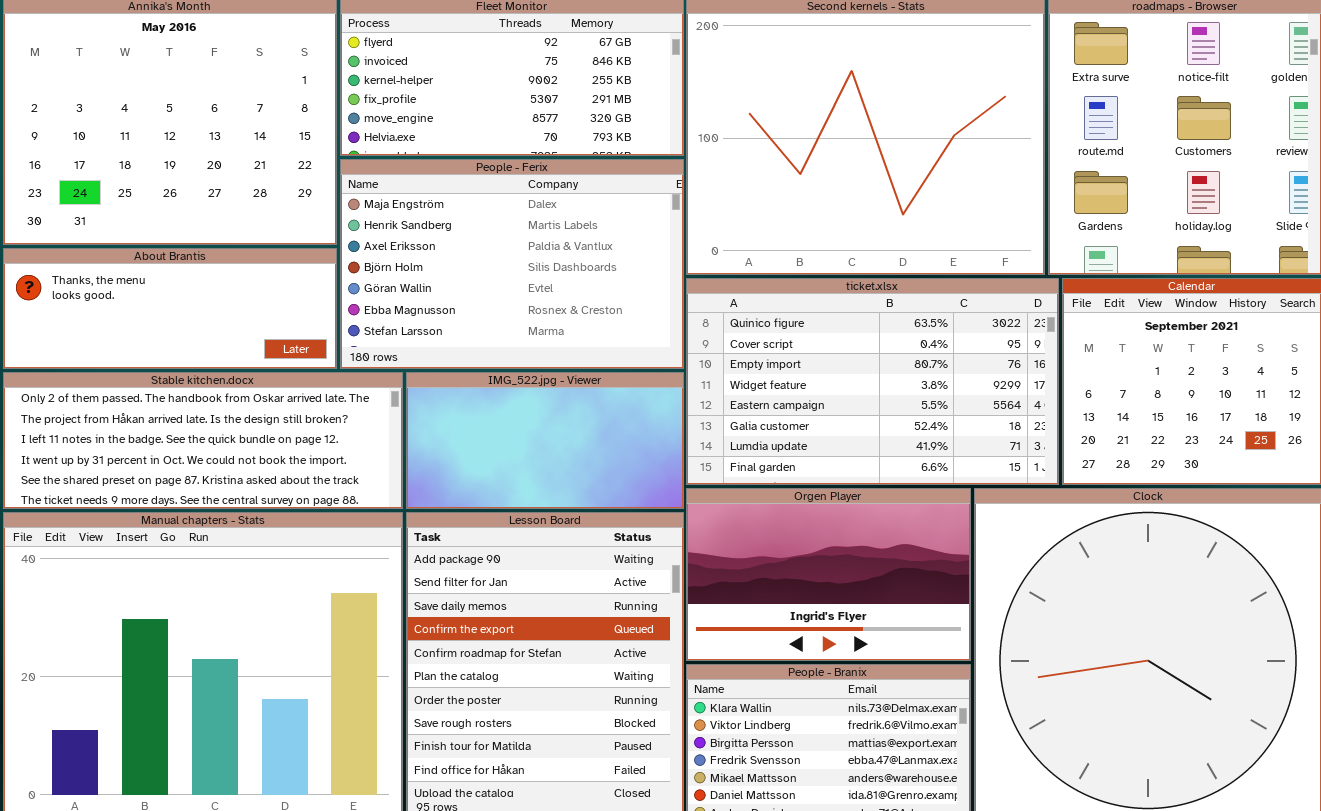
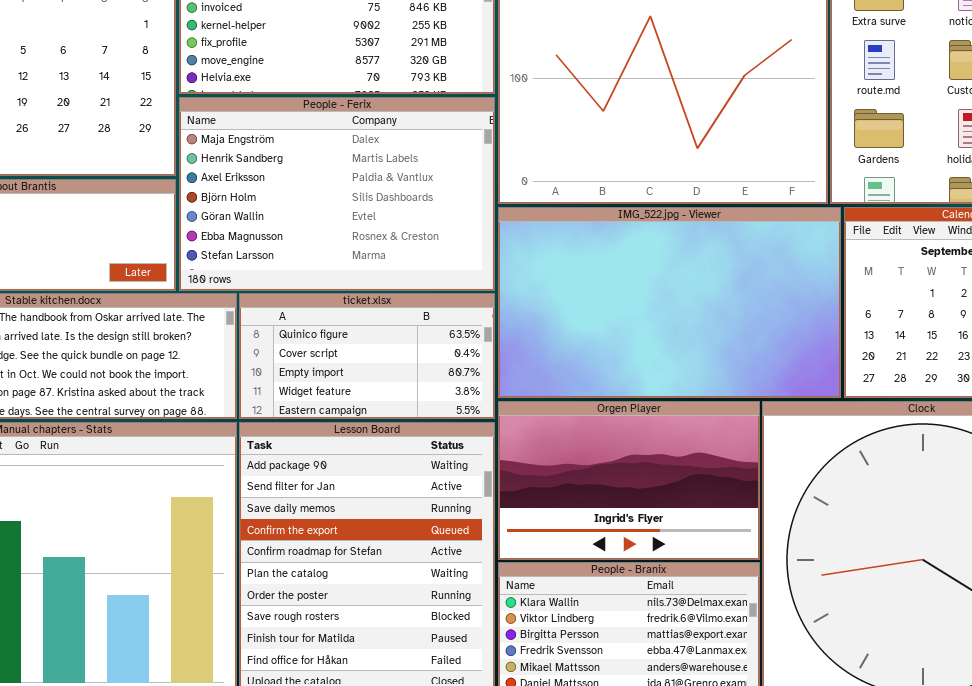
ticket.xlsx: [686,278,1059,485] -> [239,293,495,419], moved, resized
IMG_522.jpg - Viewer: [406,372,684,509] -> [498,207,841,398], moved, resized

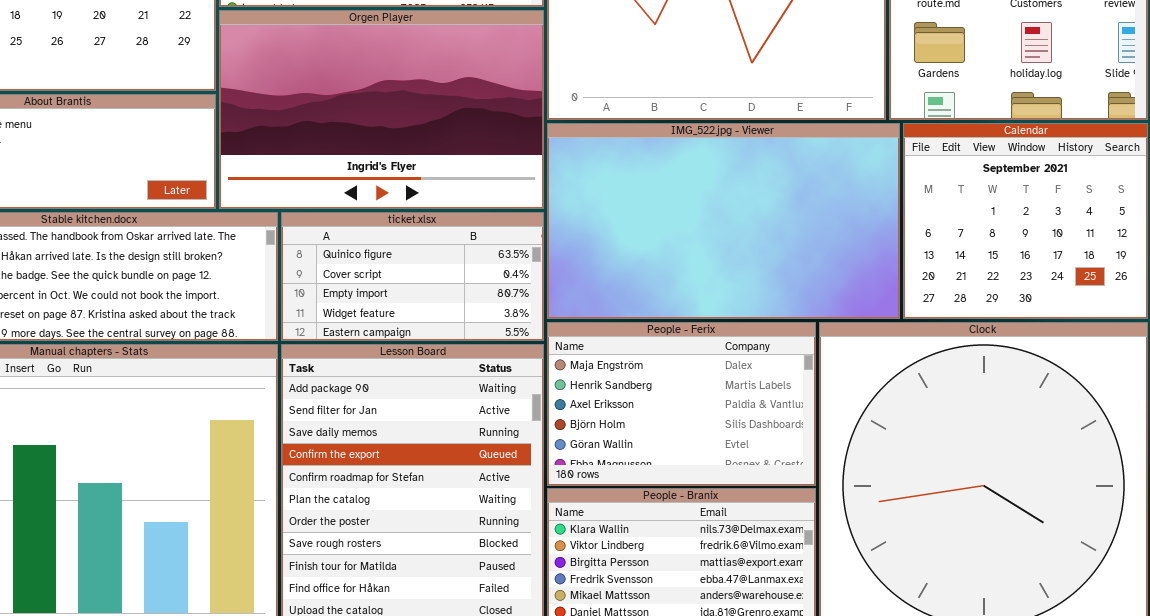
People - Ferix: [179,97,495,291] -> [547,322,816,486], moved, resized
Orgen Player: [498,401,760,560] -> [219,10,544,209], moved, resized

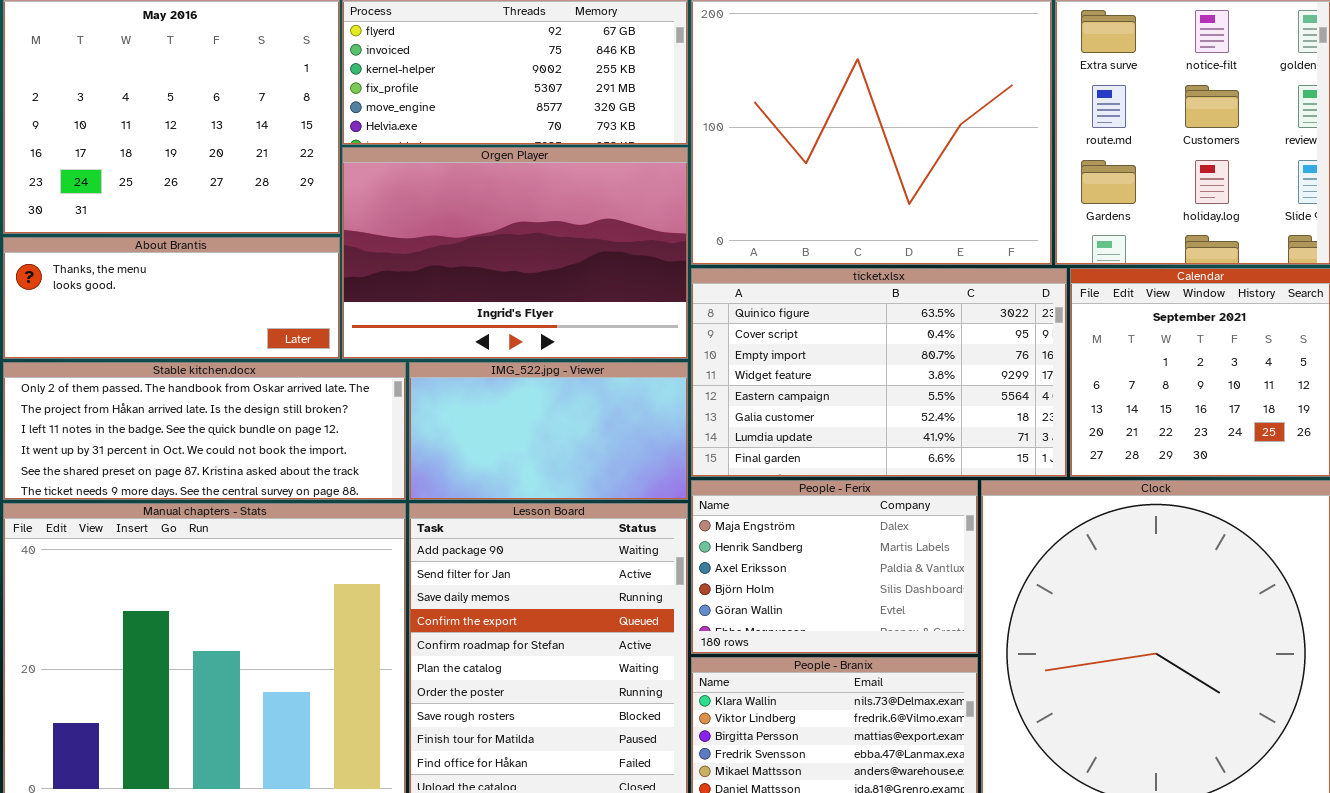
IMG_522.jpg - Viewer: [547,123,900,319] -> [409,362,688,500], moved, resized
ticket.xlsx: [281,212,544,341] -> [691,268,1067,477], moved, resized

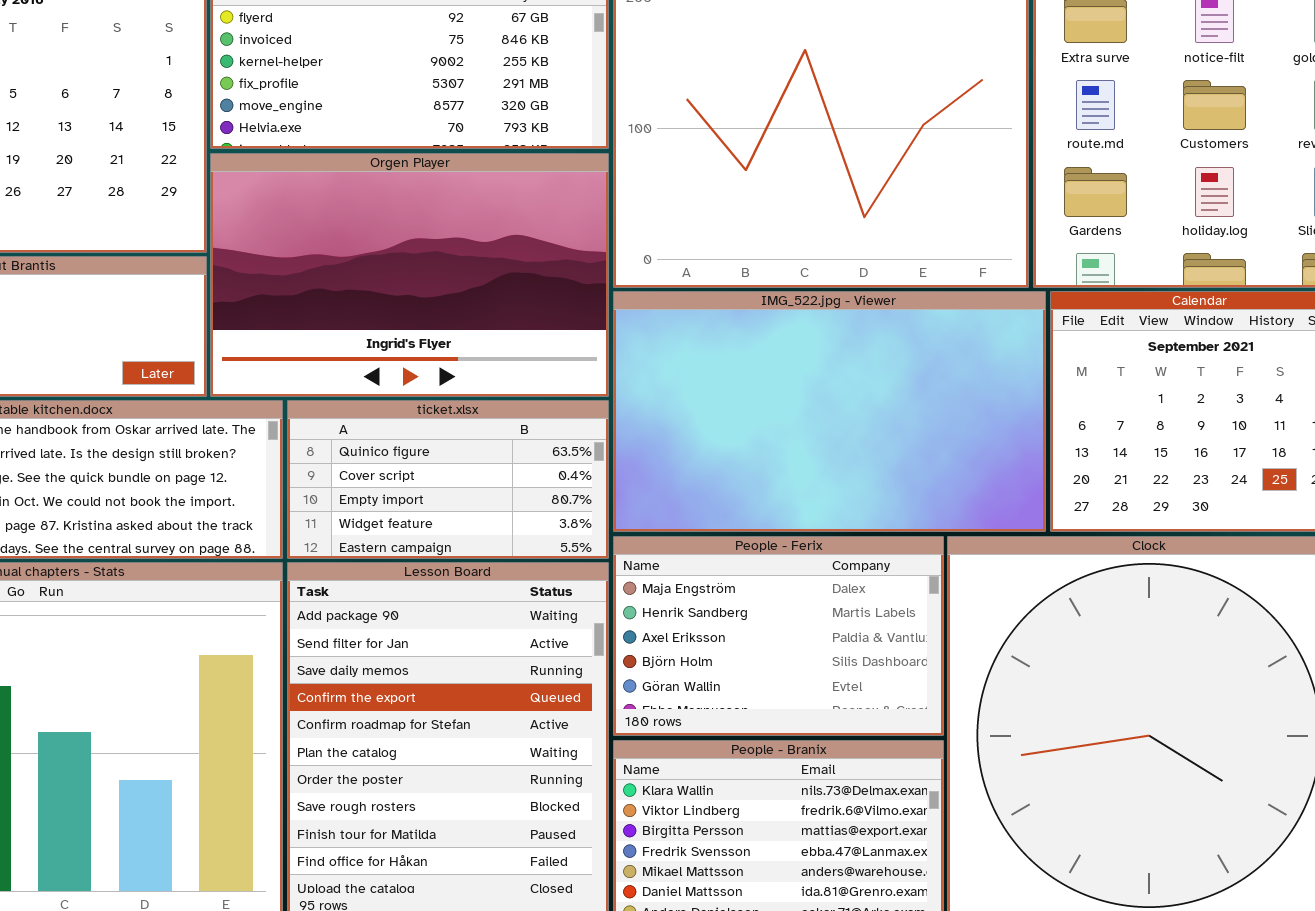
ticket.xlsx: [691,268,1067,477] -> [287,400,609,559], moved, resized
IMG_522.jpg - Viewer: [409,362,688,500] -> [613,291,1046,532], moved, resized

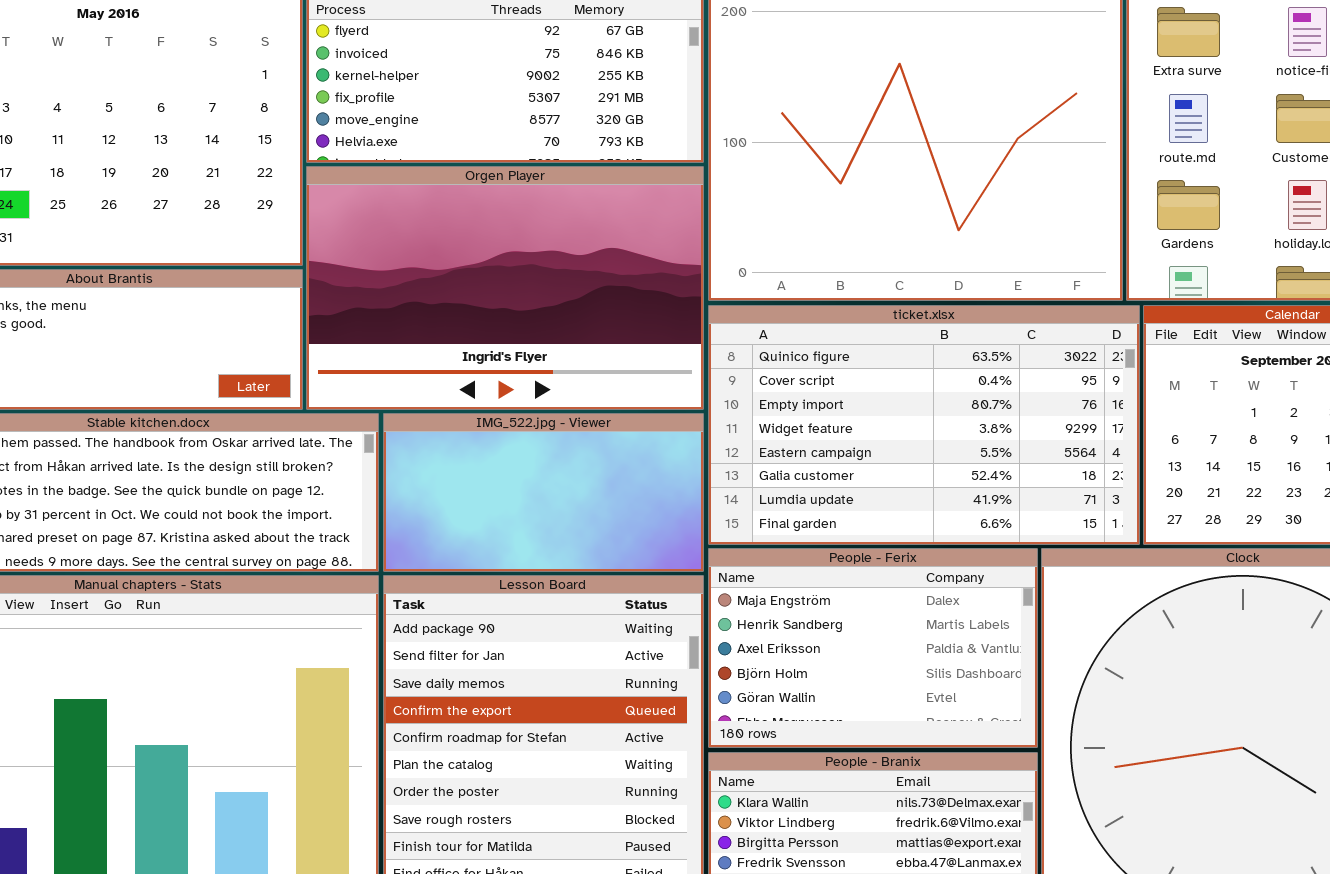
IMG_522.jpg - Viewer: [613,291,1046,532] -> [383,413,704,572], moved, resized
ticket.xlsx: [287,400,609,559] -> [708,305,1140,545], moved, resized

